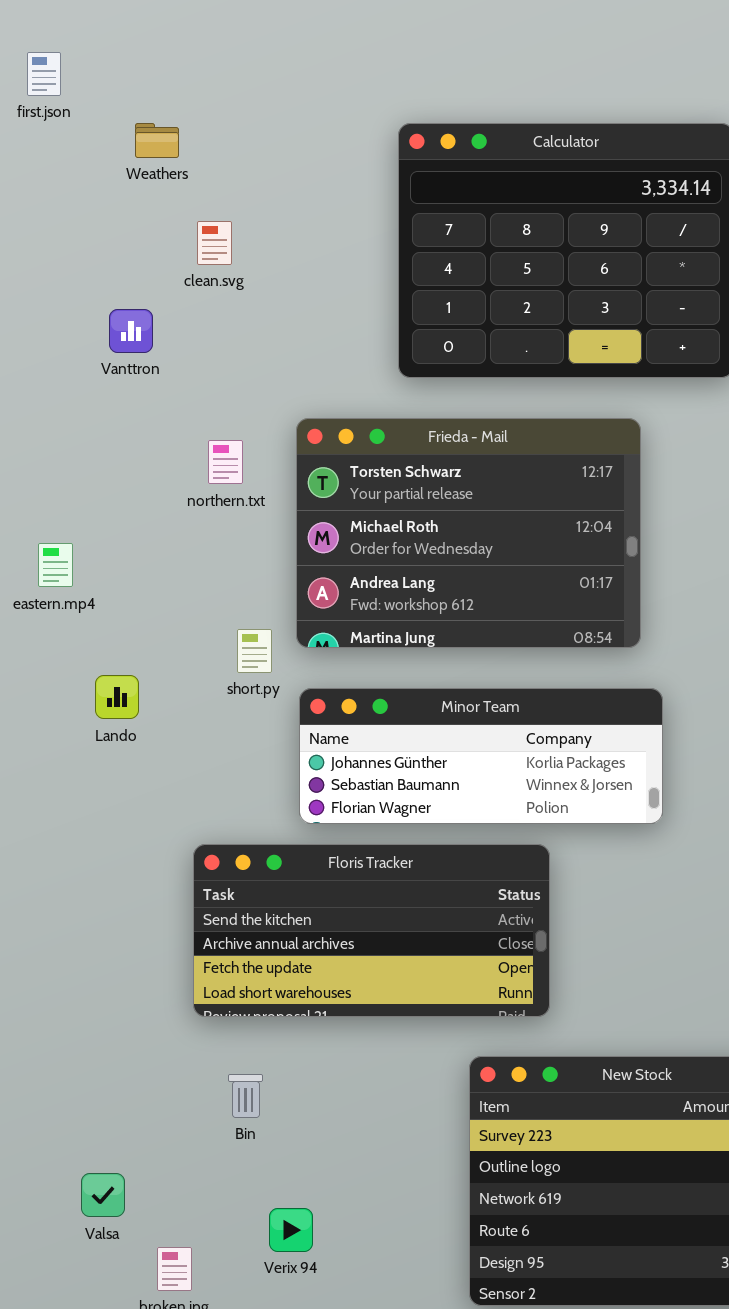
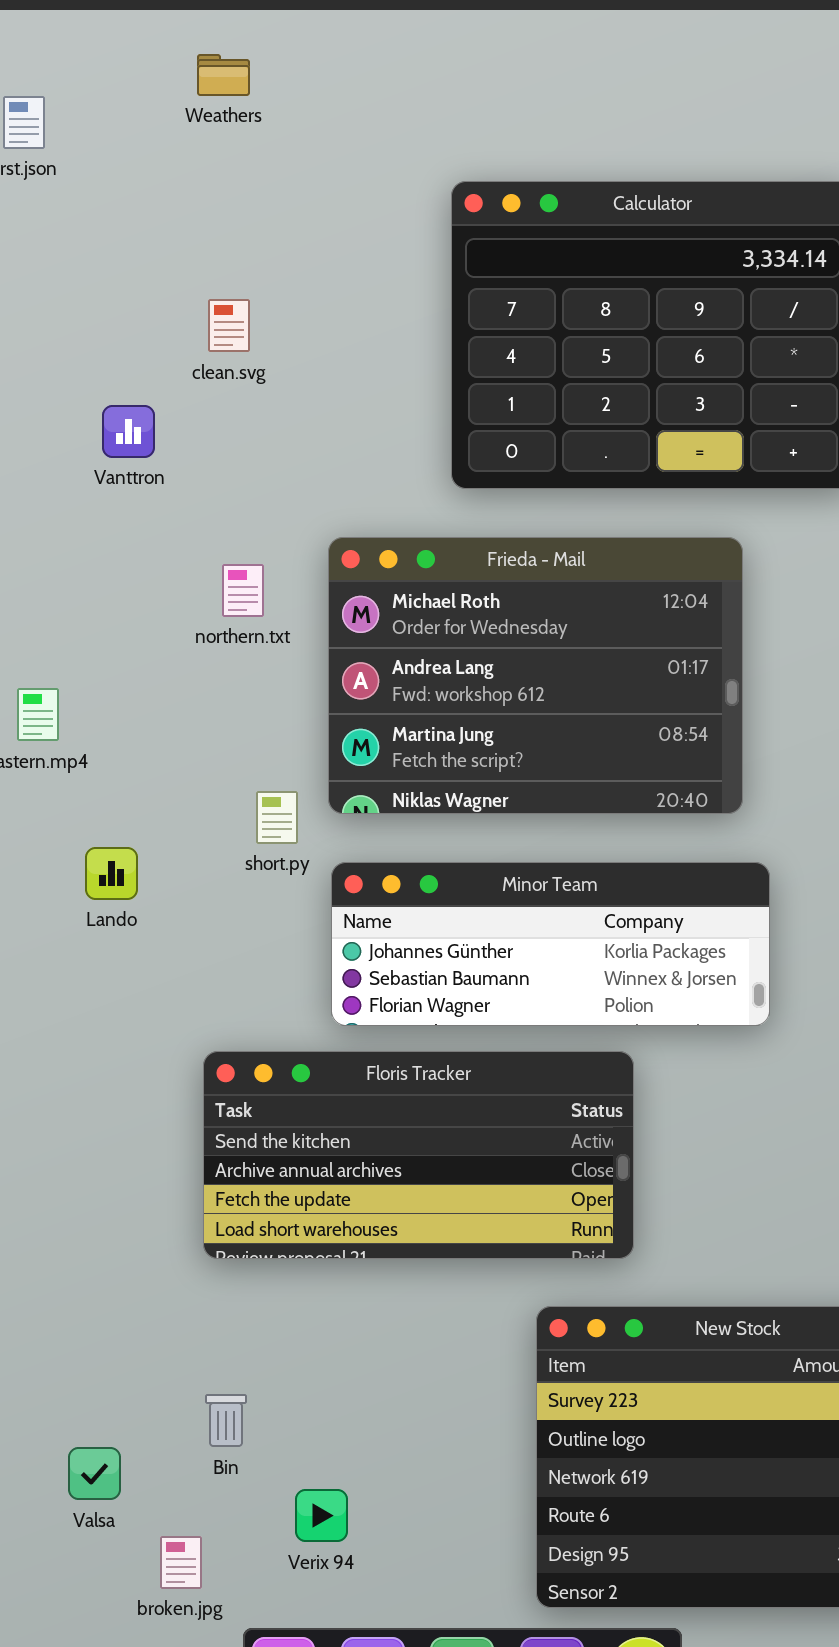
Weathers: [135,123,179,158] -> [197,54,250,96], moved
Frieda - Mail: [296,418,641,648] -> [328,537,743,814], scrolled down 1 row
Bin: [228,1074,263,1118] -> [205,1394,247,1447], moved

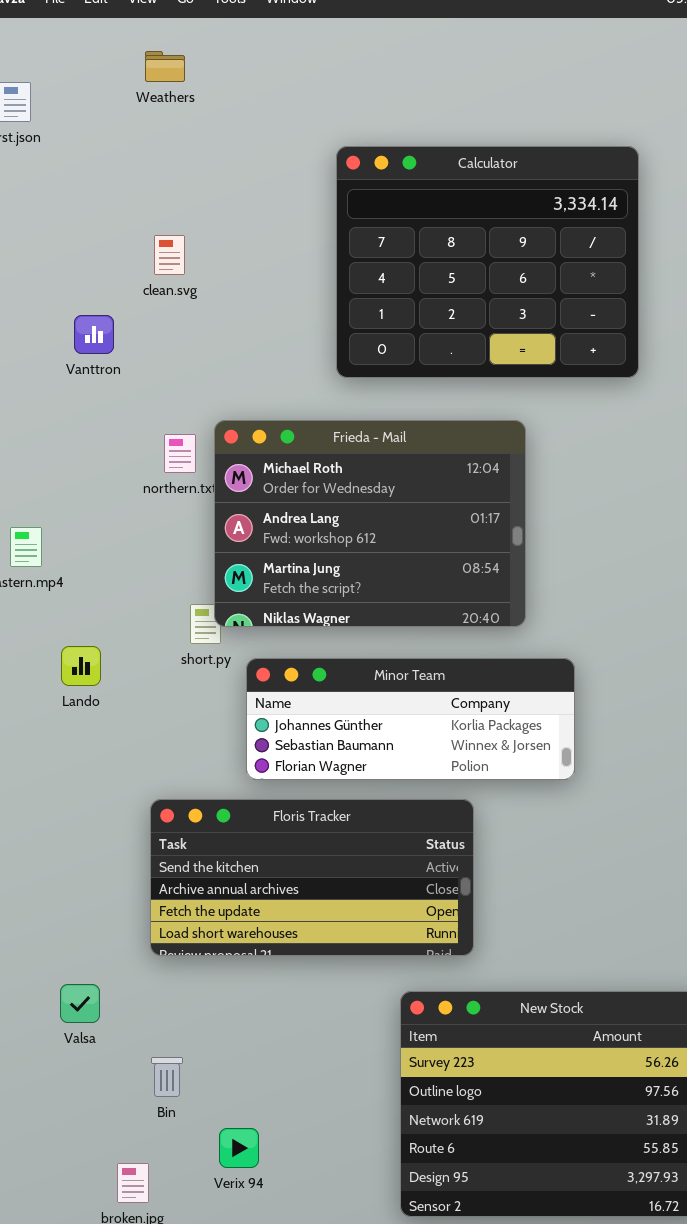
Frieda - Mail: [328,537,743,814] -> [214,420,526,627], moved
Valsa: [68,1447,121,1500] -> [60,984,100,1023], moved

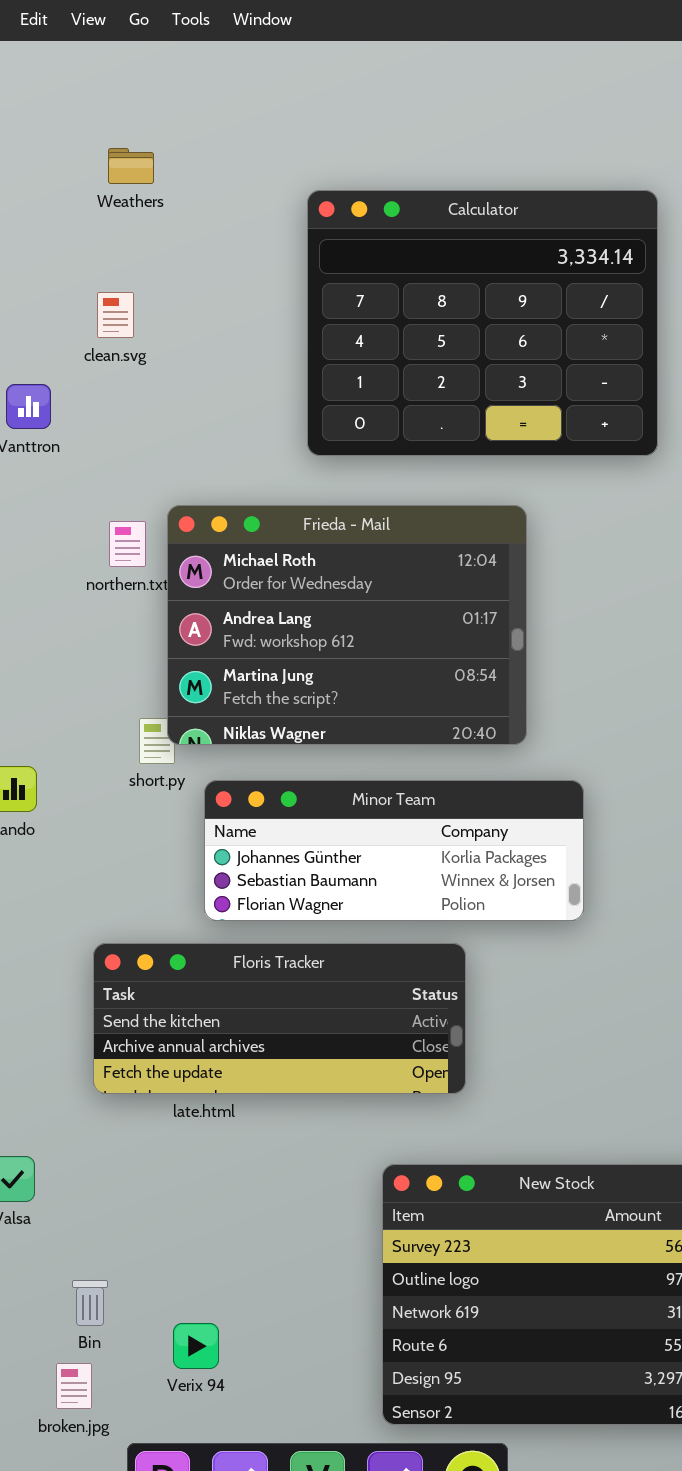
Weathers: [145,51,185,82] -> [108,148,154,184], moved
Floris Tracker: [150,799,474,956] -> [93,943,466,1094], resized
Bin: [151,1057,183,1097] -> [72,1280,108,1326], moved

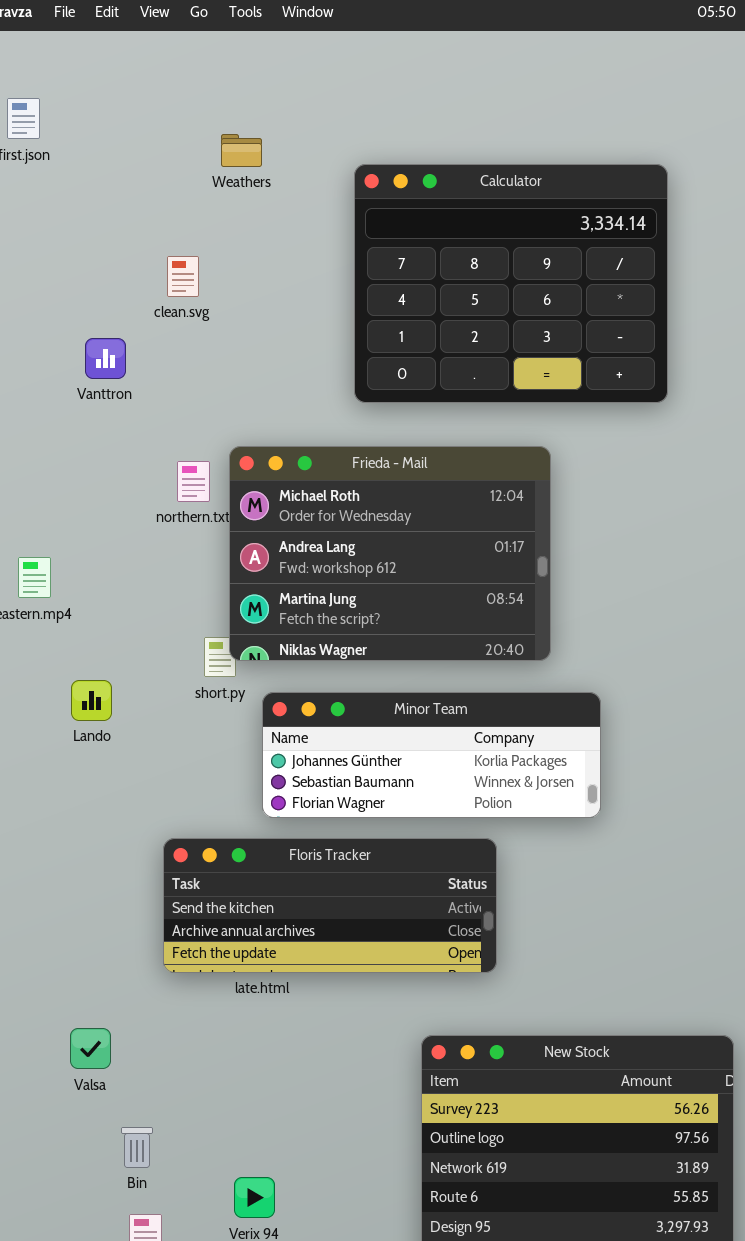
Weathers: [108,148,154,184] -> [221,134,262,167], moved
Bin: [72,1280,108,1326] -> [121,1127,153,1168], moved

